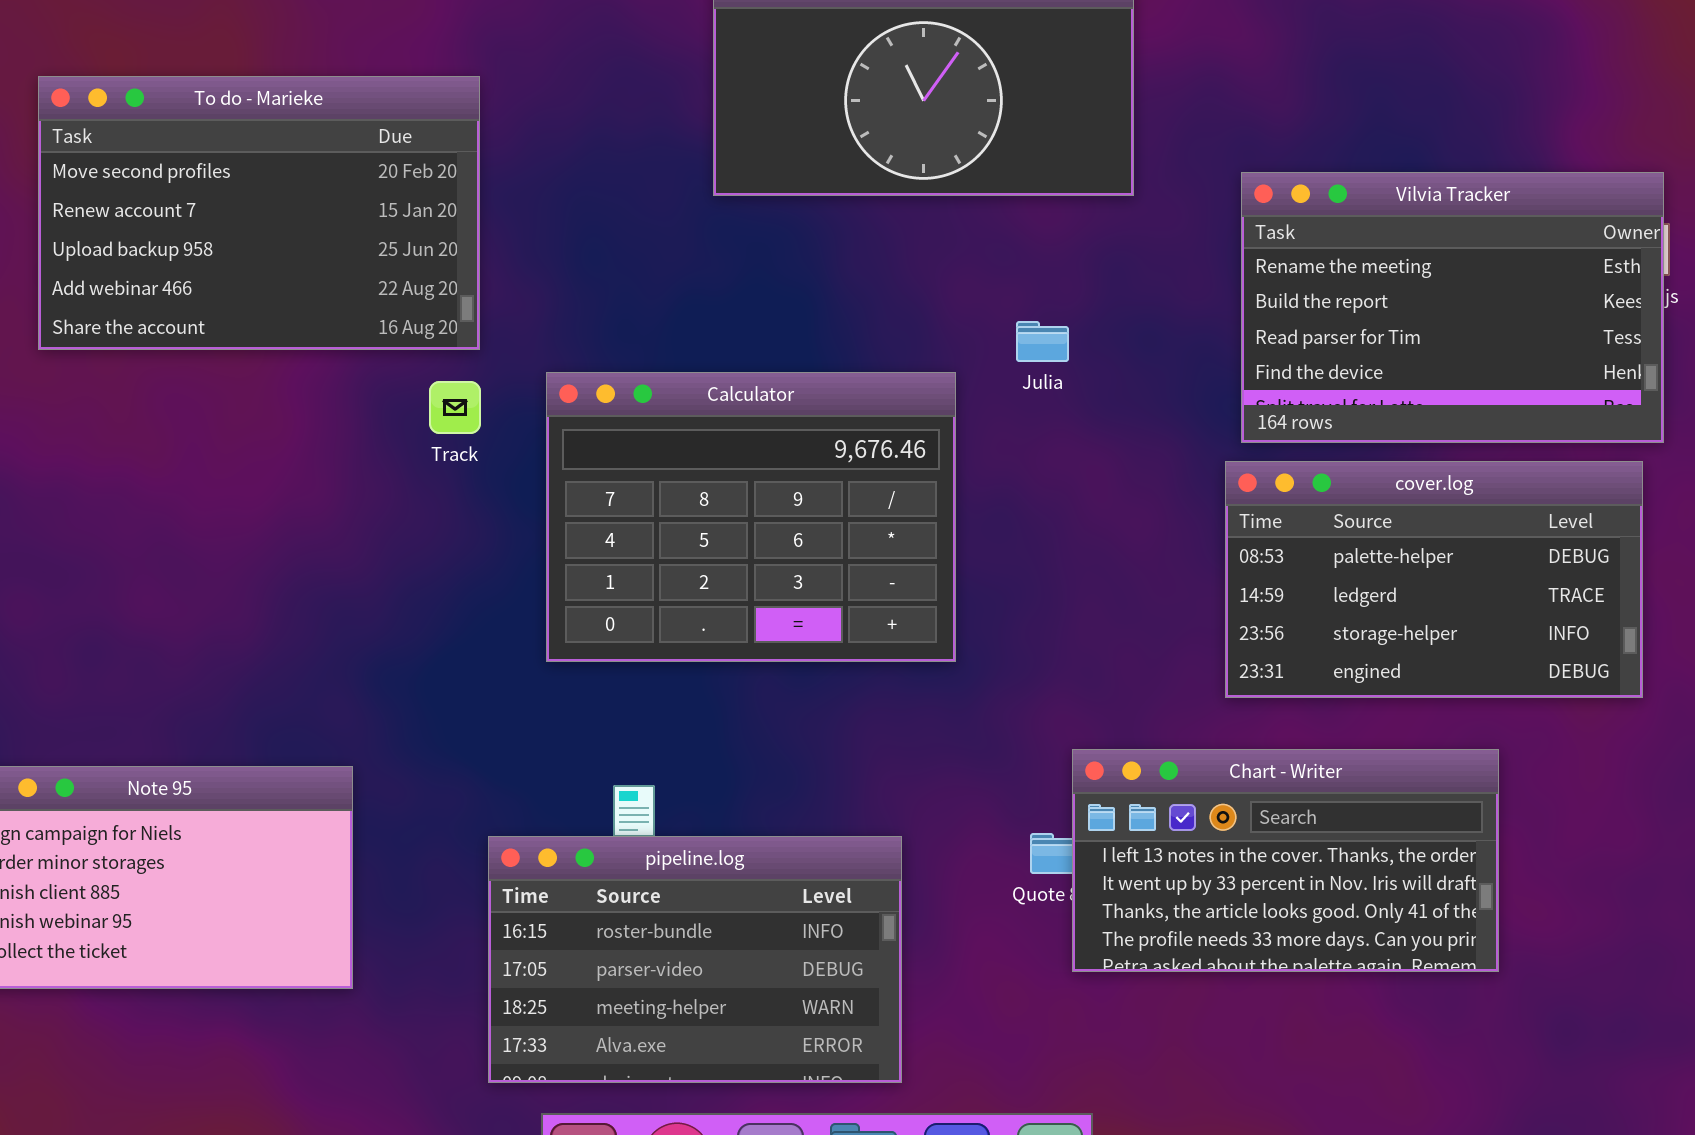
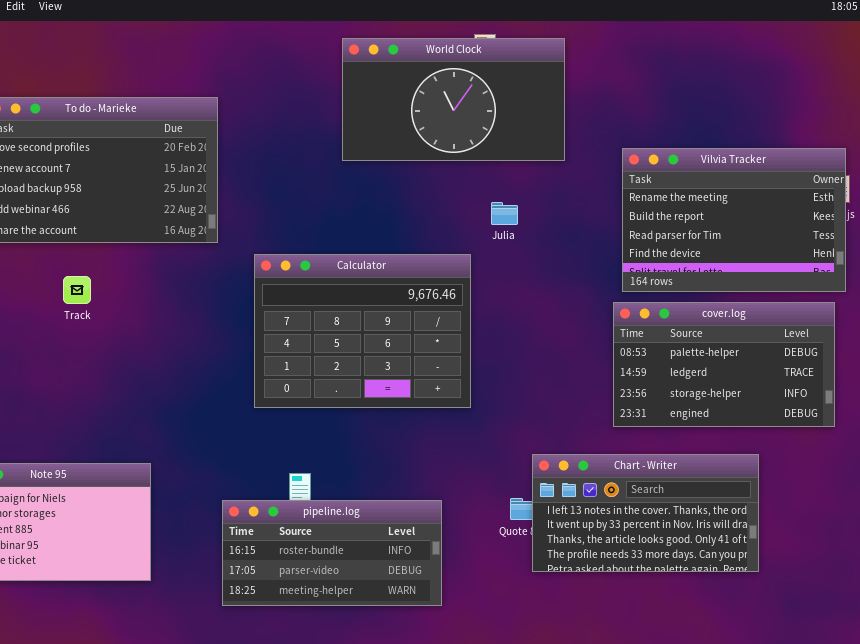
Julia: [1016,321,1069,362] -> [491,202,518,225], moved
Track: [429,381,481,434] -> [63,276,91,304], moved
pipeline.log: [488,836,902,1083] -> [222,500,442,606], resized

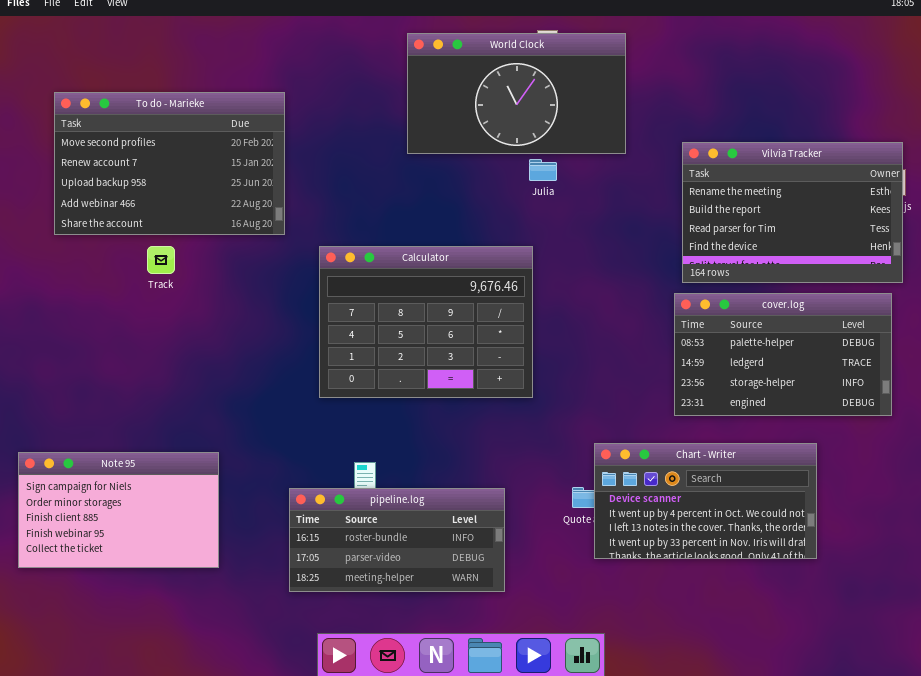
Julia: [491,202,518,225] -> [529,159,557,181], moved
Track: [63,276,91,304] -> [147,246,175,274], moved
Chart - Writer: [532,454,759,572] -> [594,443,817,559], scrolled up 2 rows

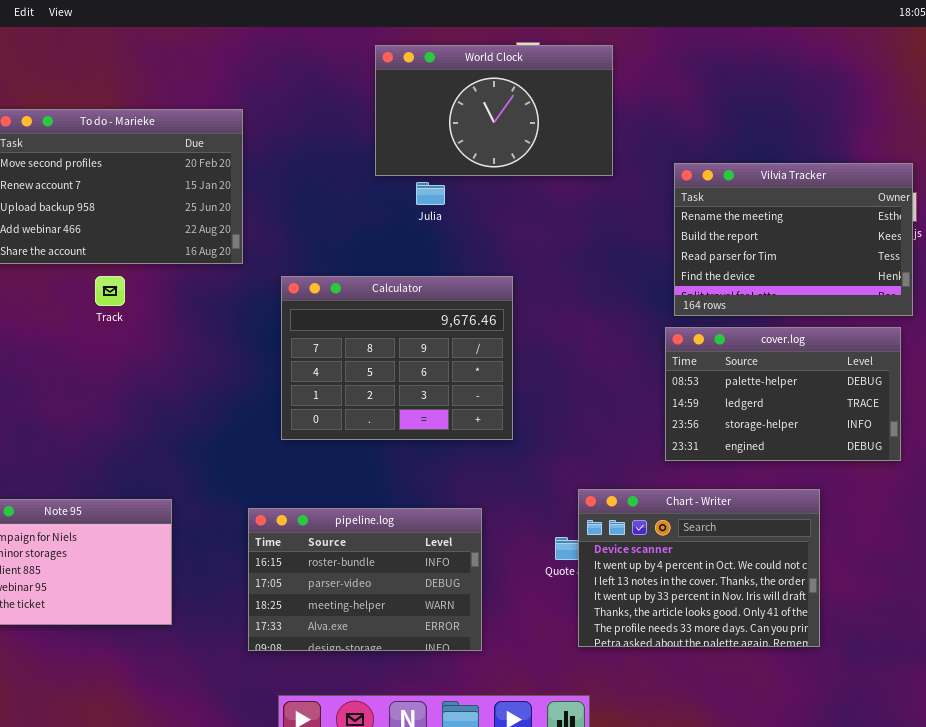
Julia: [529,159,557,181] -> [416,182,445,205], moved
Chart - Writer: [594,443,817,559] -> [578,489,820,647], resized
pipeline.log: [289,488,505,592] -> [248,508,482,651], resized

